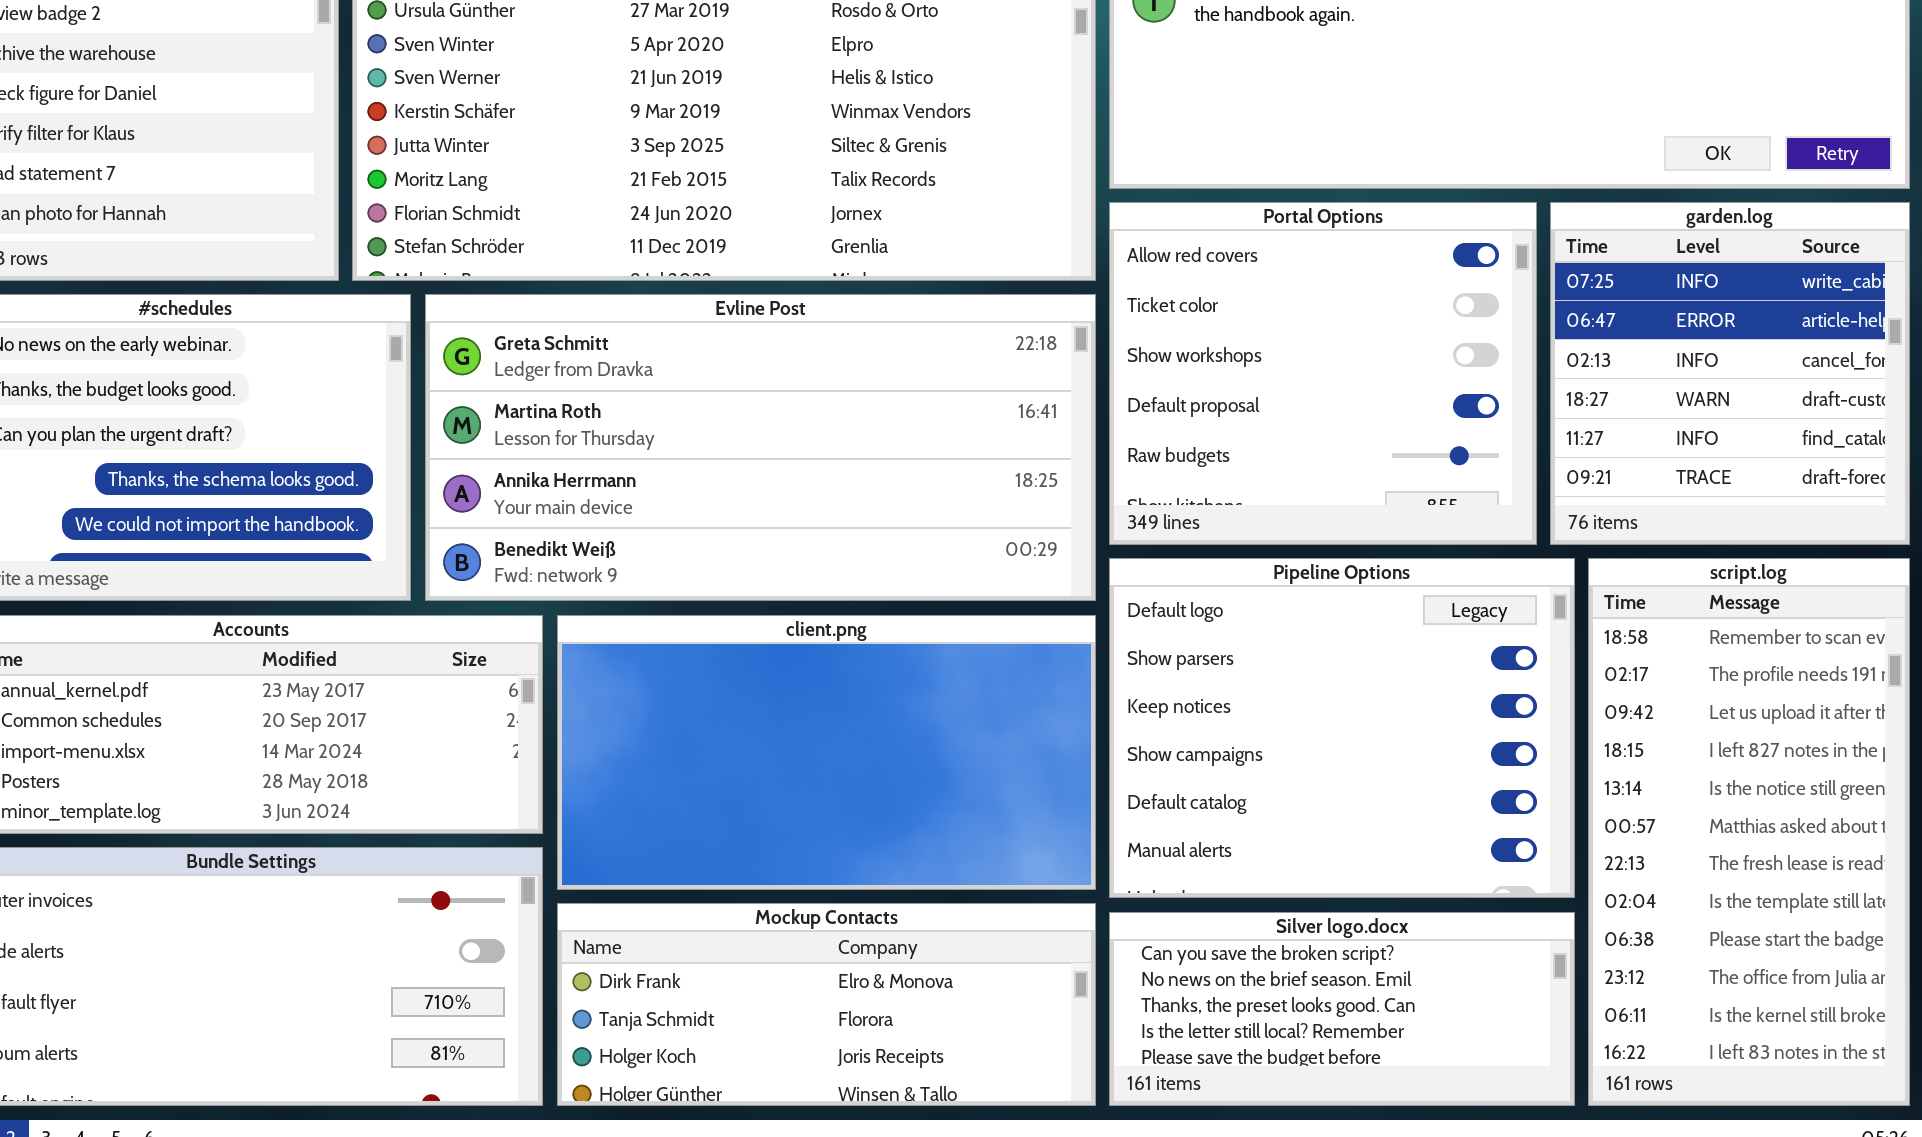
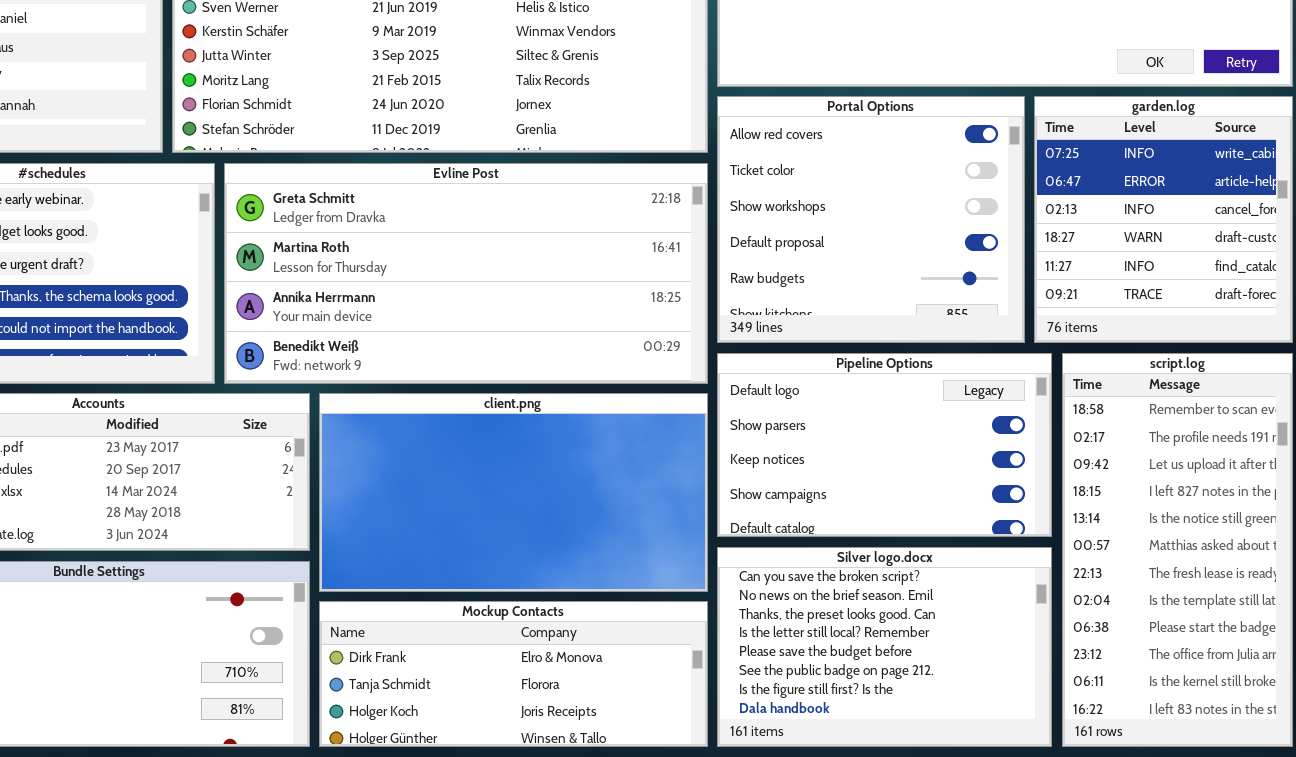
Pipeline Options: [1109,558,1575,898] -> [717,353,1052,537], resized
Silver logo.docx: [1109,912,1575,1106] -> [717,547,1052,747], resized

